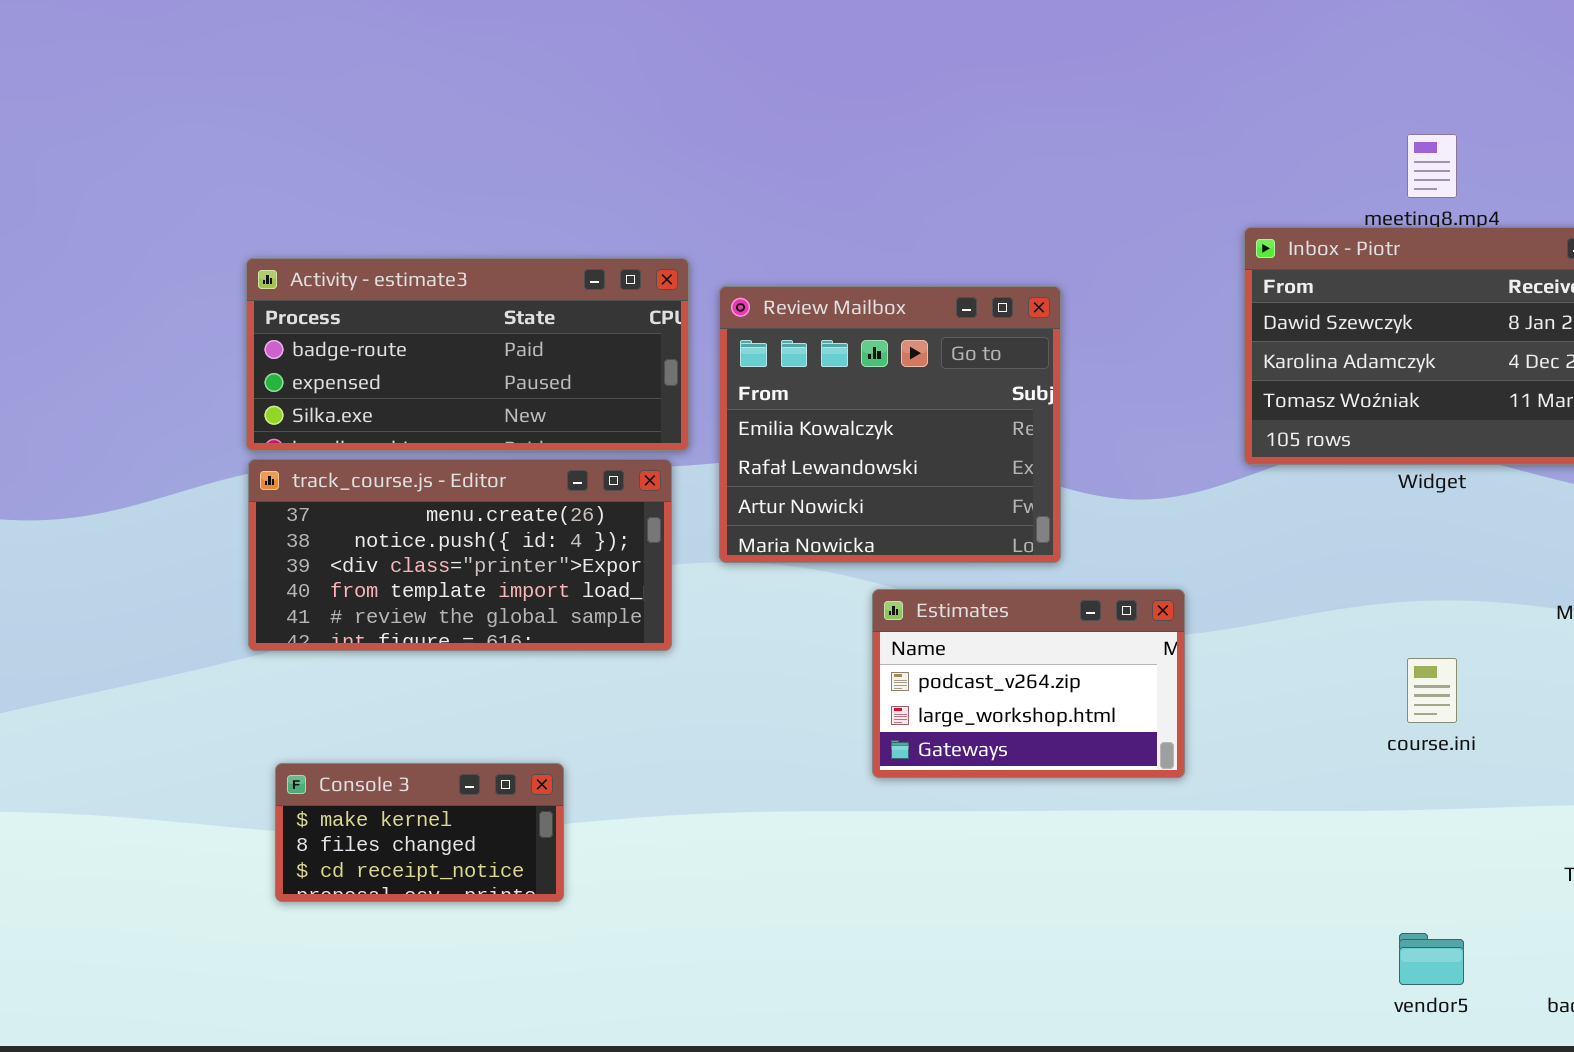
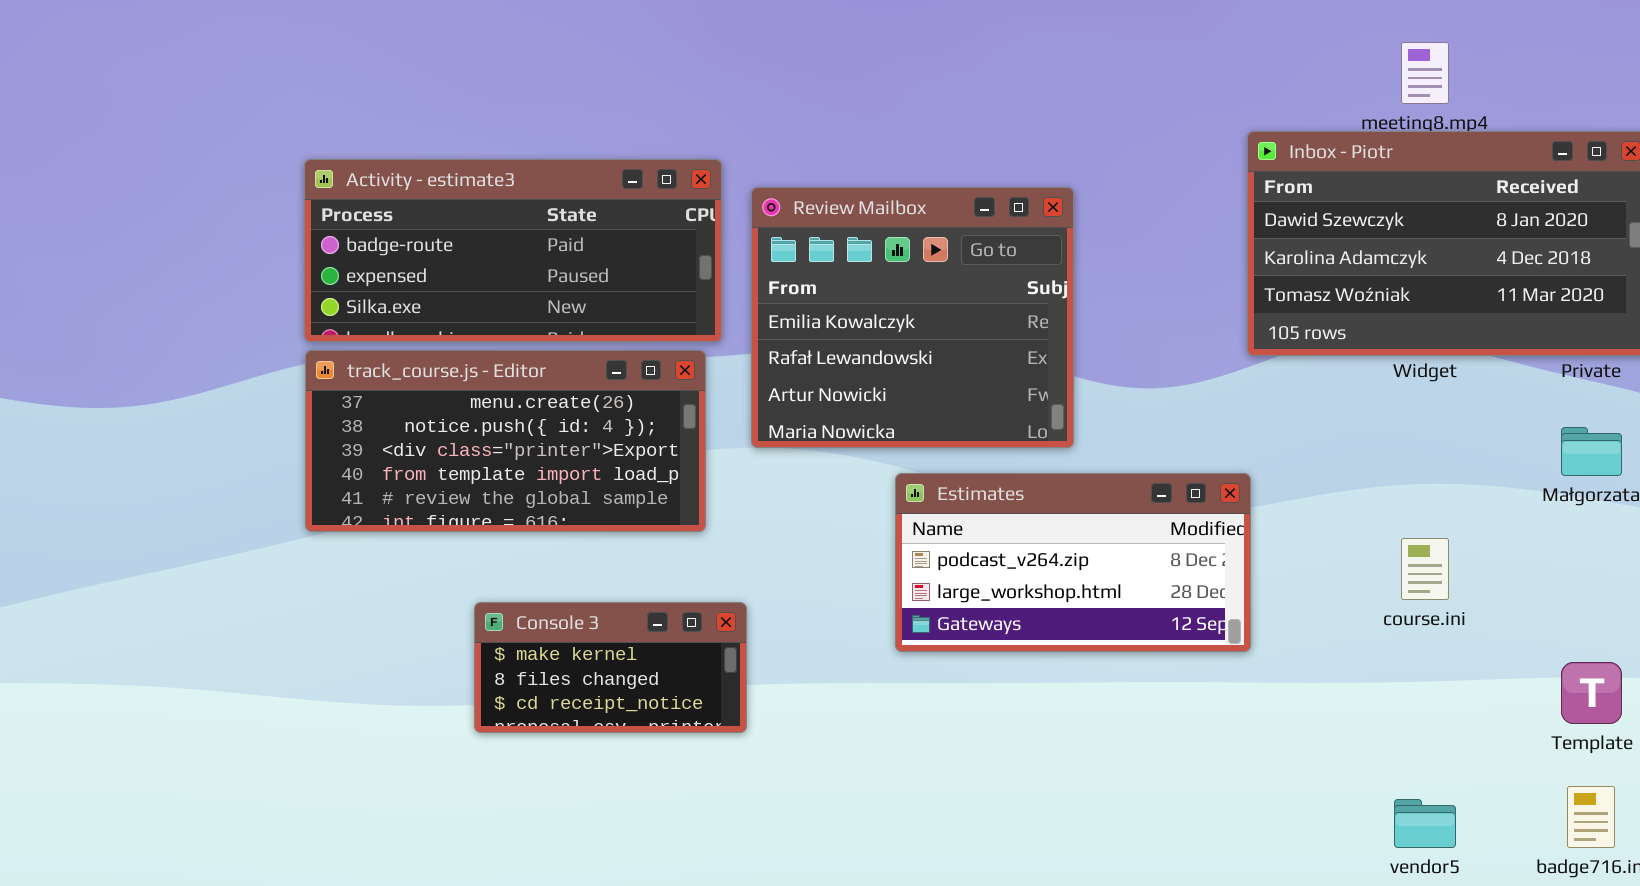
Estimates: [872,589,1185,778] -> [895,473,1251,652], resized
Console 3: [275,763,564,902] -> [474,602,747,733], moved

